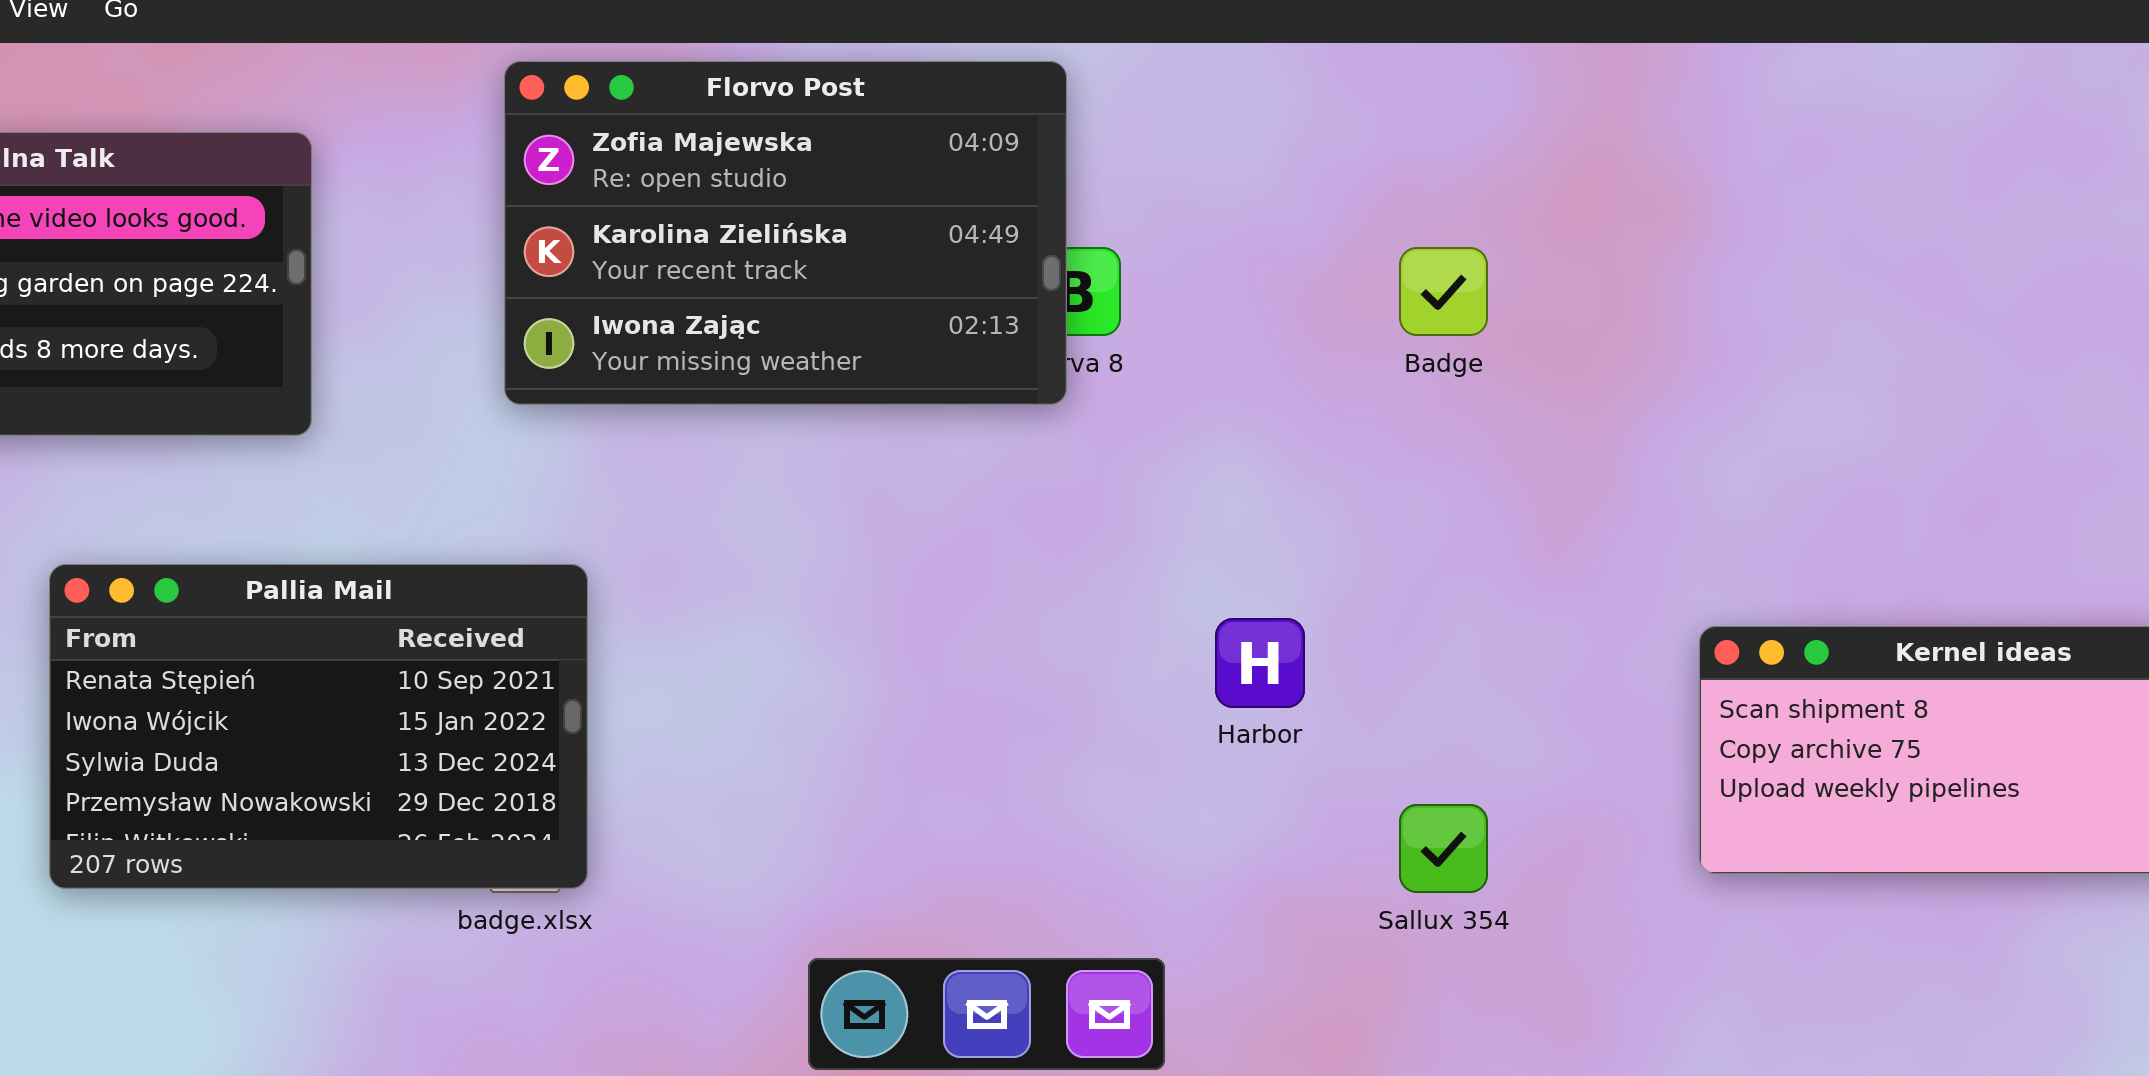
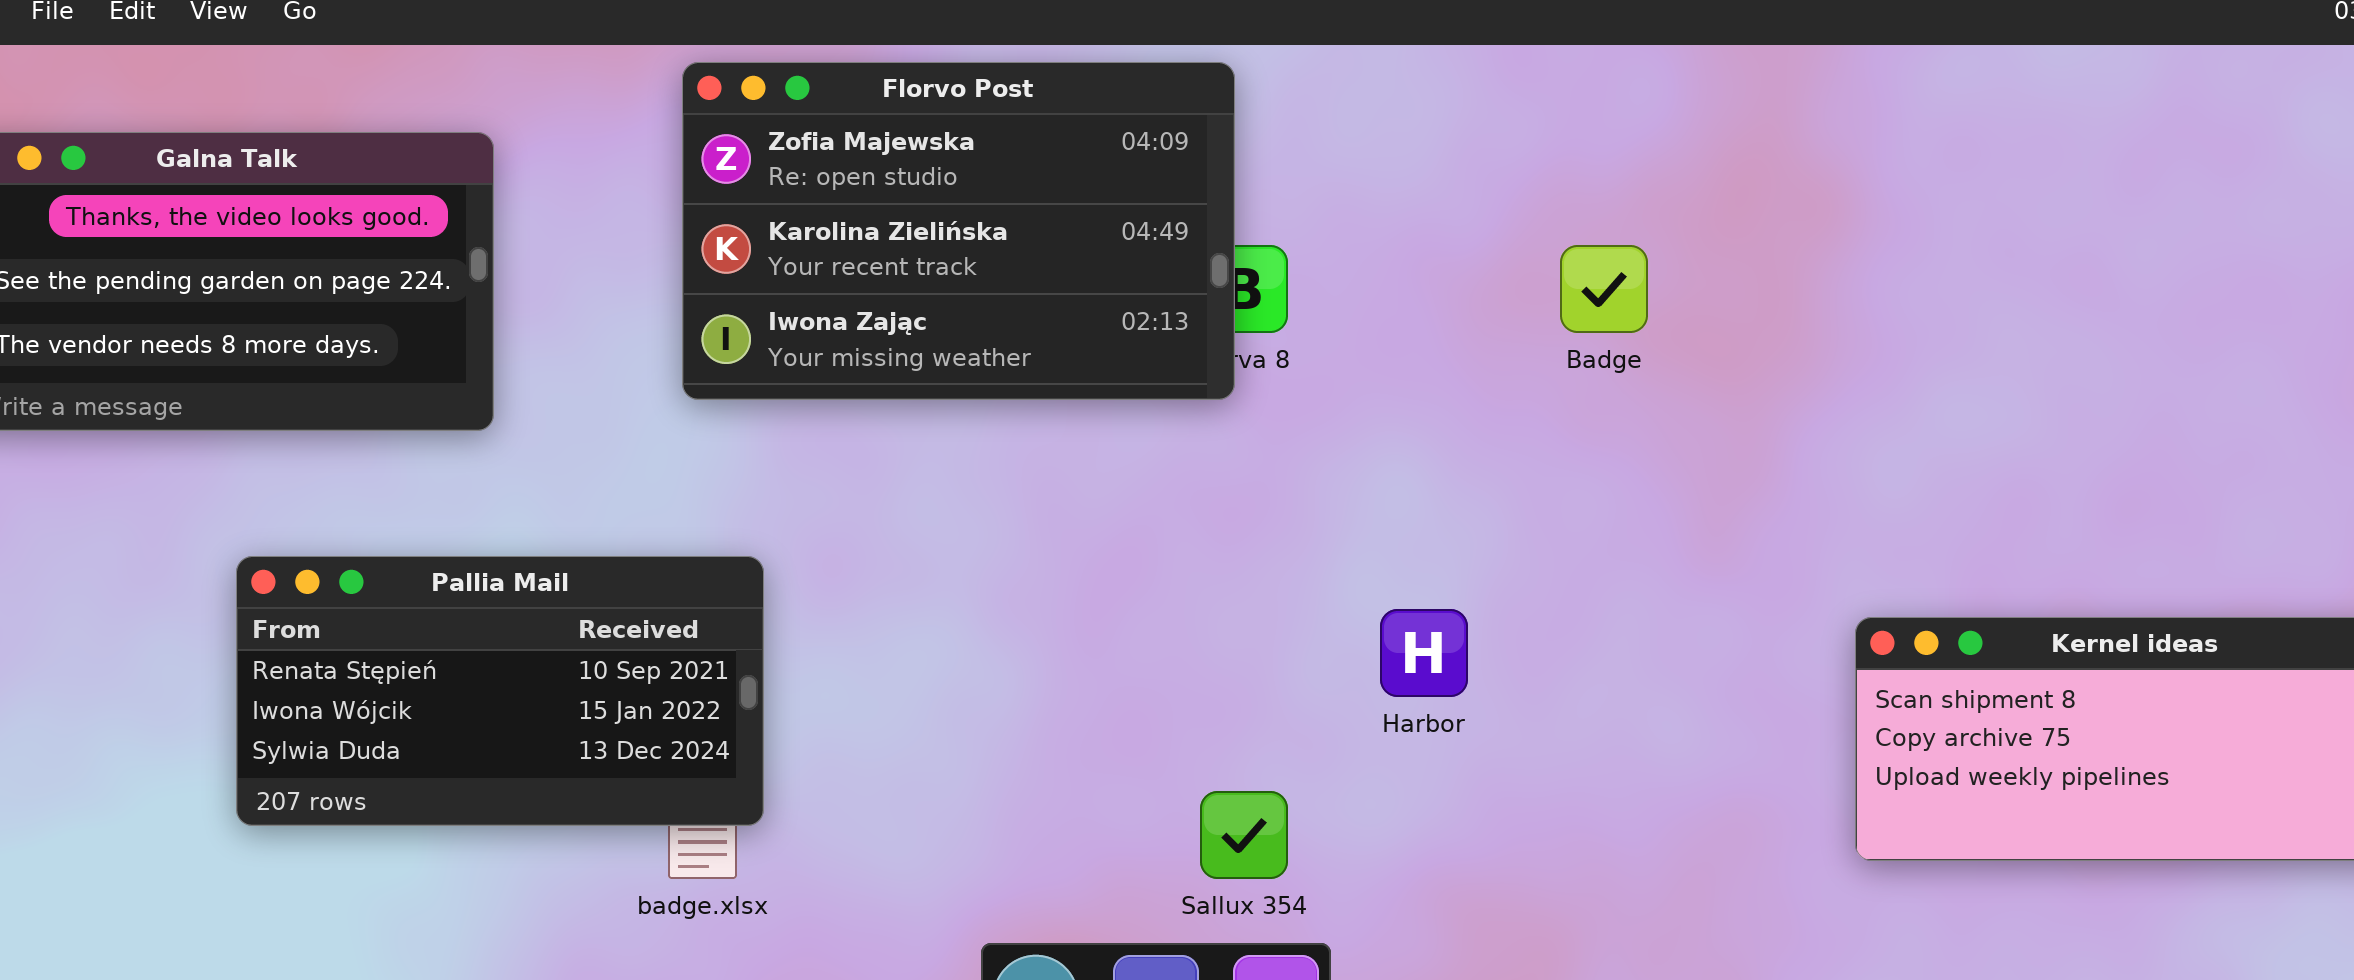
Pallia Mail: [49,564,588,889] -> [236,556,764,826], resized
Sallux 354: [1399,804,1488,893] -> [1200,791,1288,879], moved

